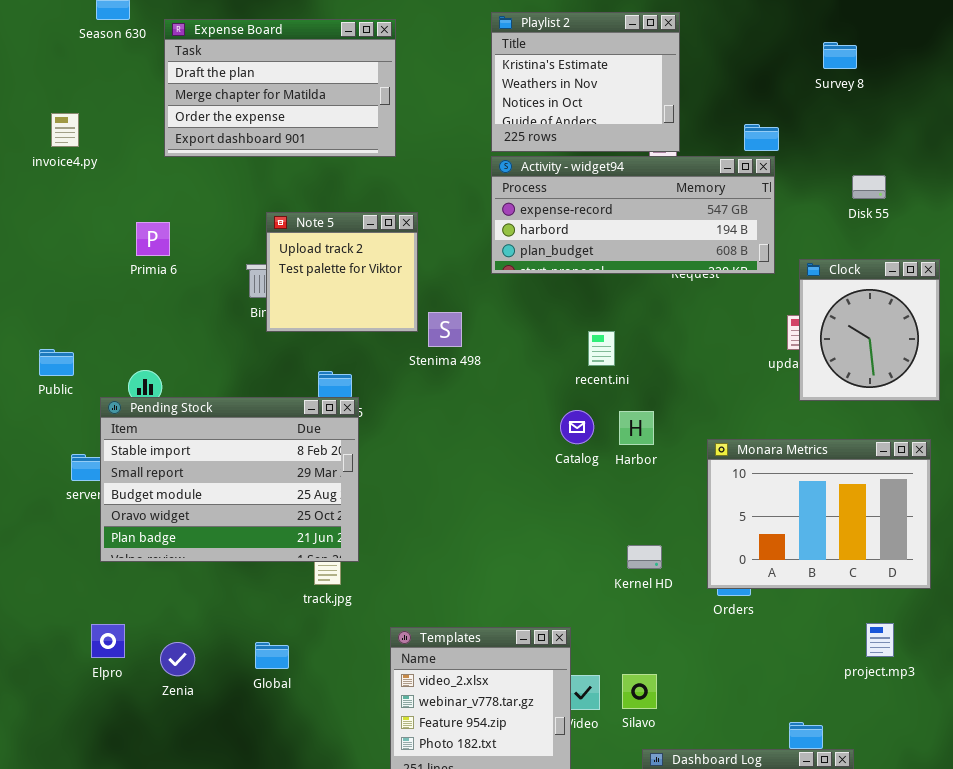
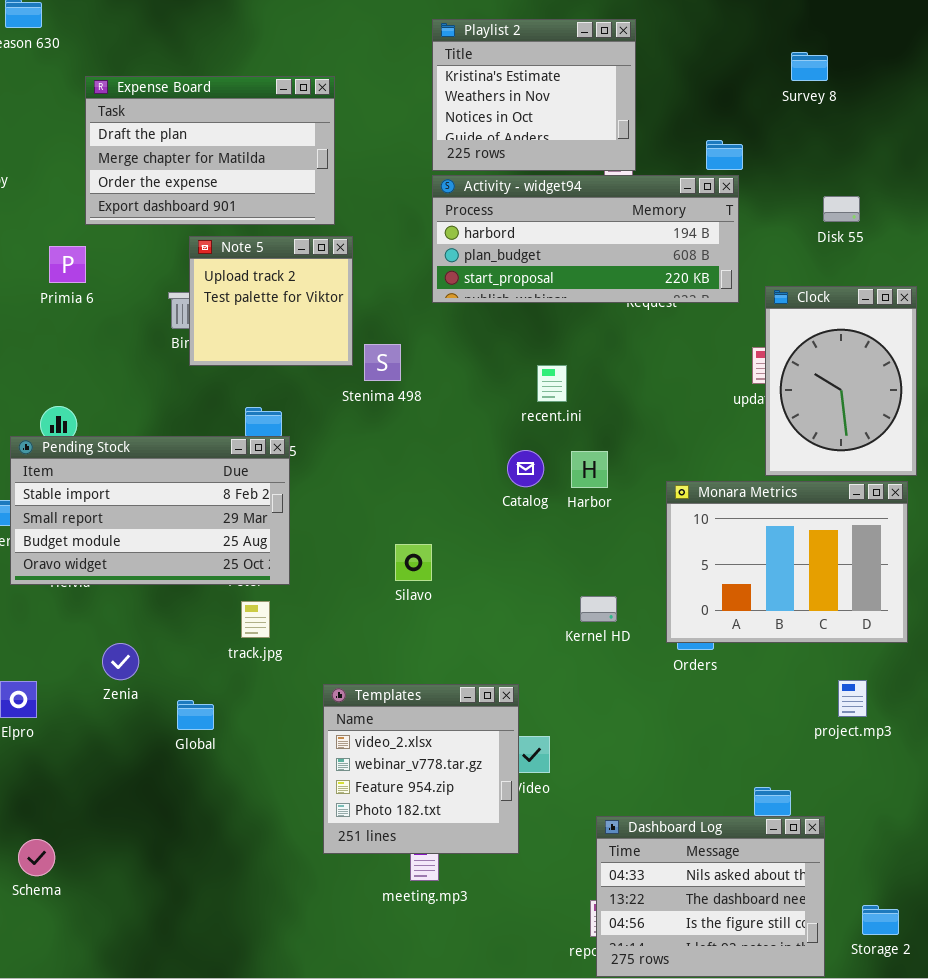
Expense Board: [164,19,396,157] -> [85,76,335,225], moved
Activity - widget94: [491,156,775,274] -> [432,175,739,303], scrolled down 1 row
Clock: [799,259,940,401] -> [765,286,917,476], resized
Pending Stock: [100,397,359,562] -> [10,436,290,585], resized
Zenia: [160,642,195,676] -> [102,643,139,680], moved
Silavo: [622,674,657,709] -> [395,544,432,581], moved

